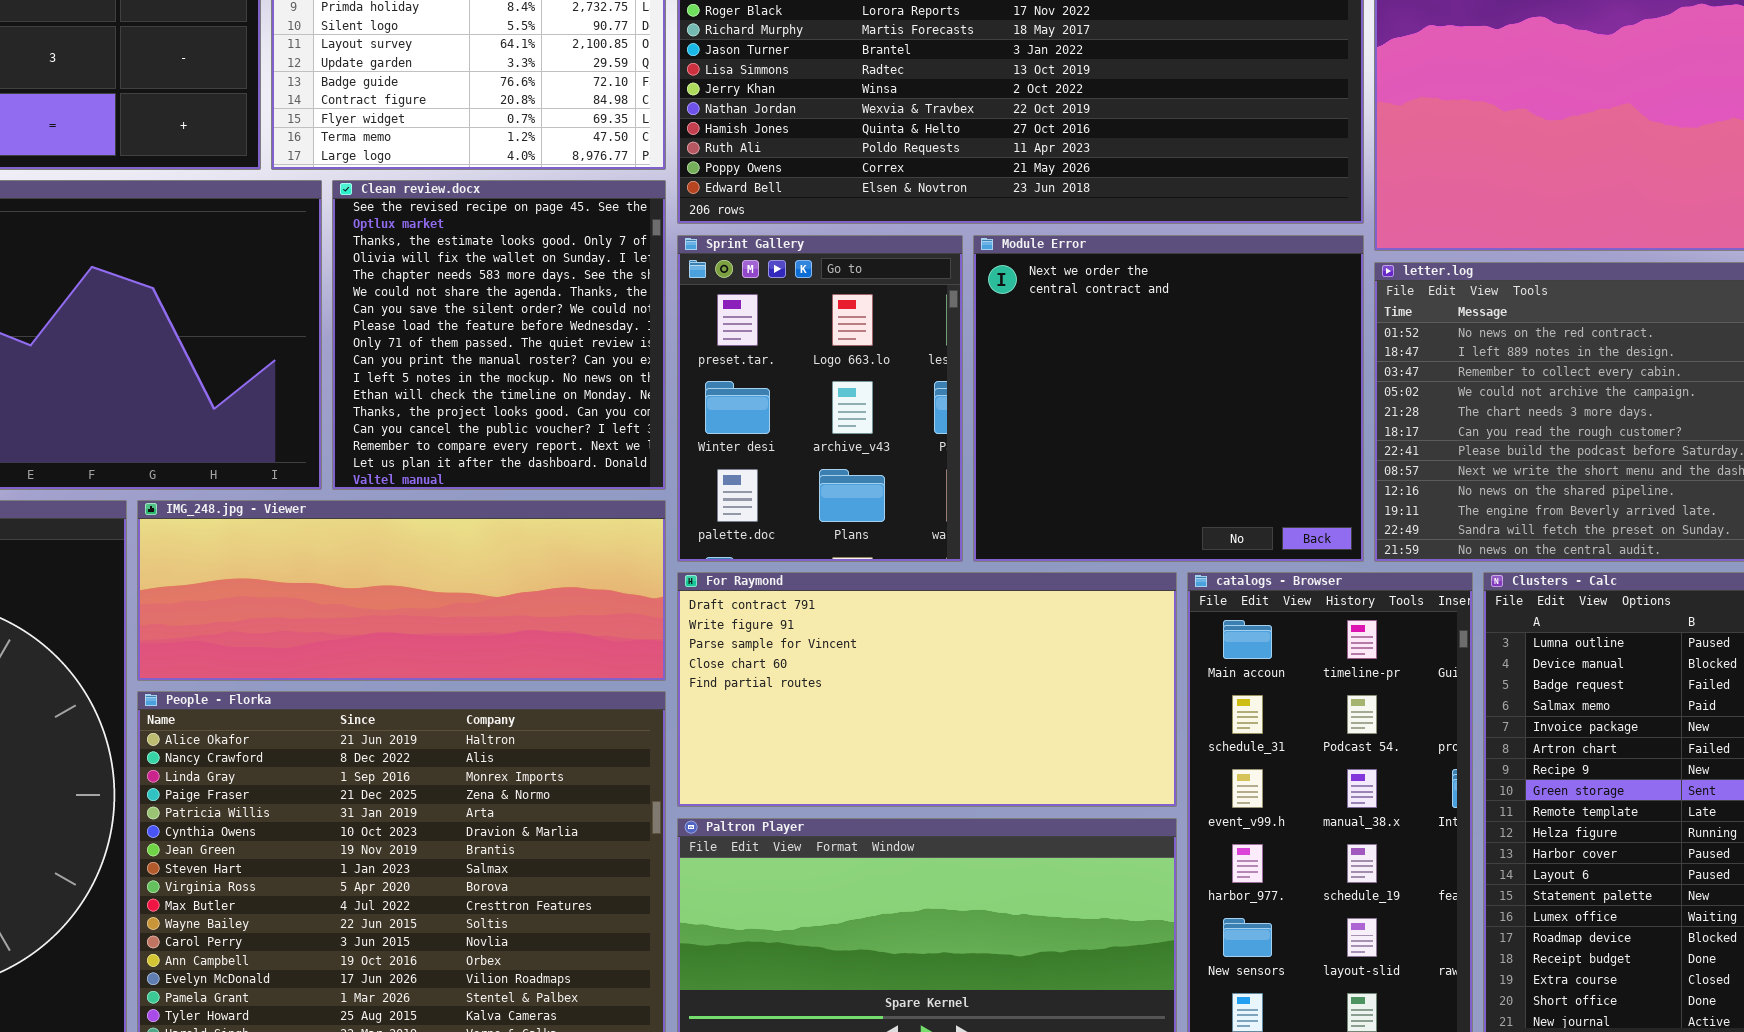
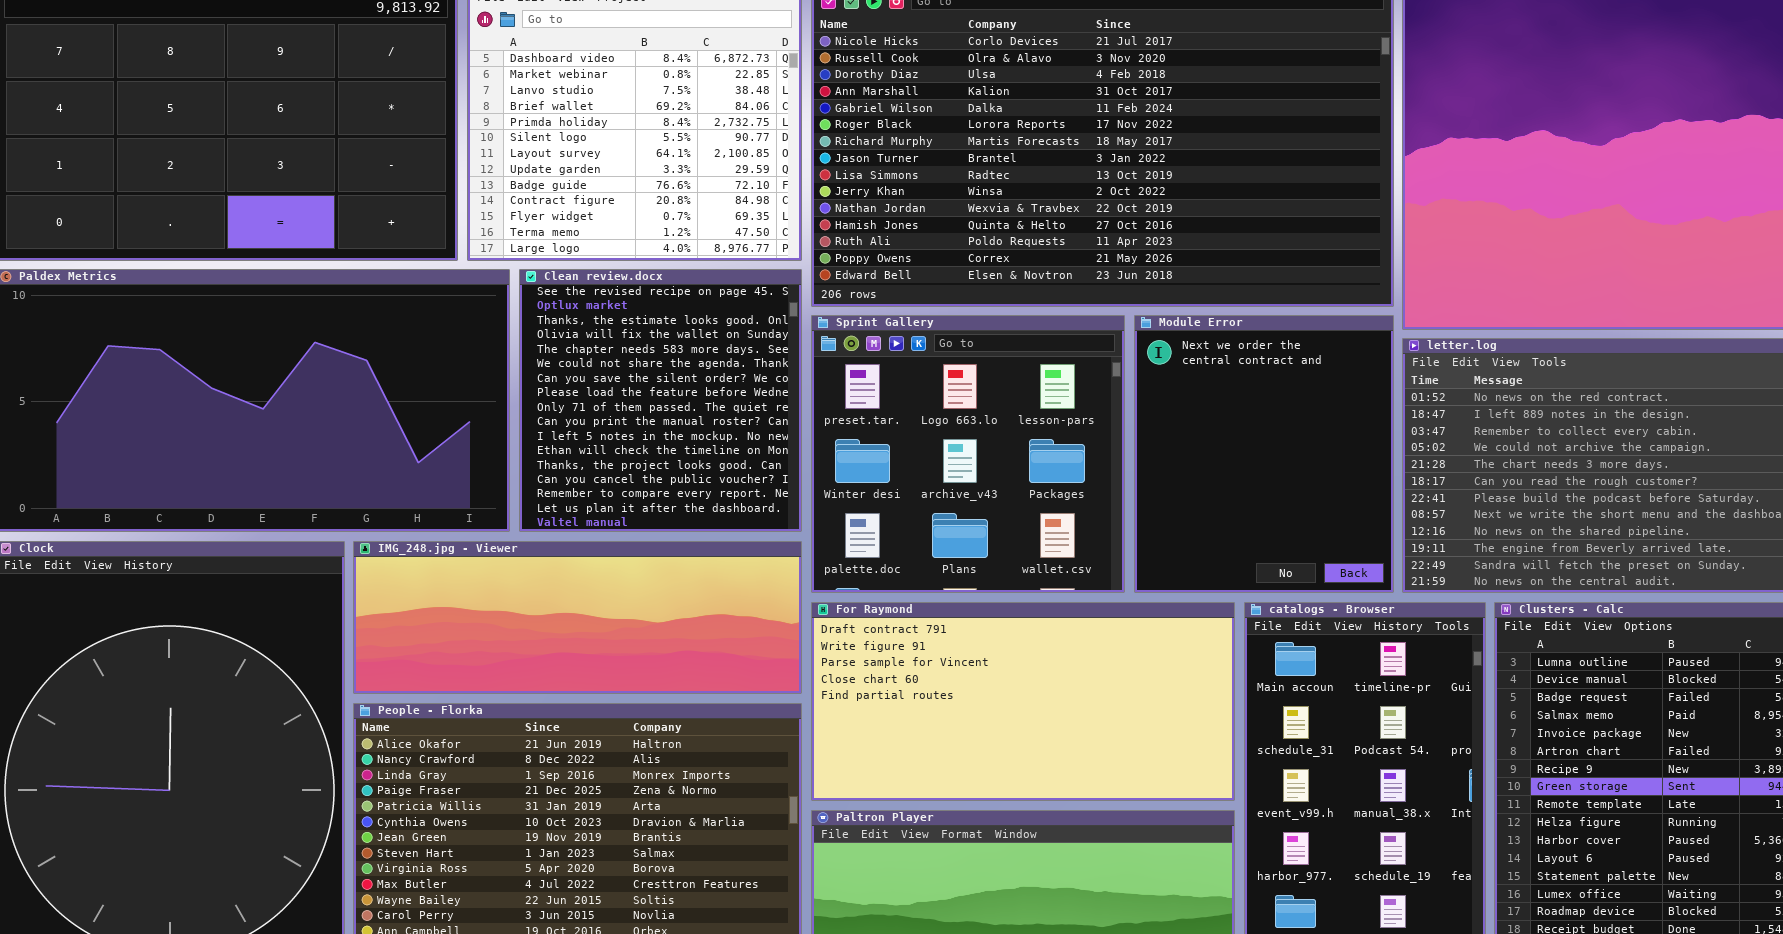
Sprint Gallery: [677,235,963,562] -> [811,315,1125,593], resized
Module Error: [973,235,1364,562] -> [1134,315,1394,593], resized

